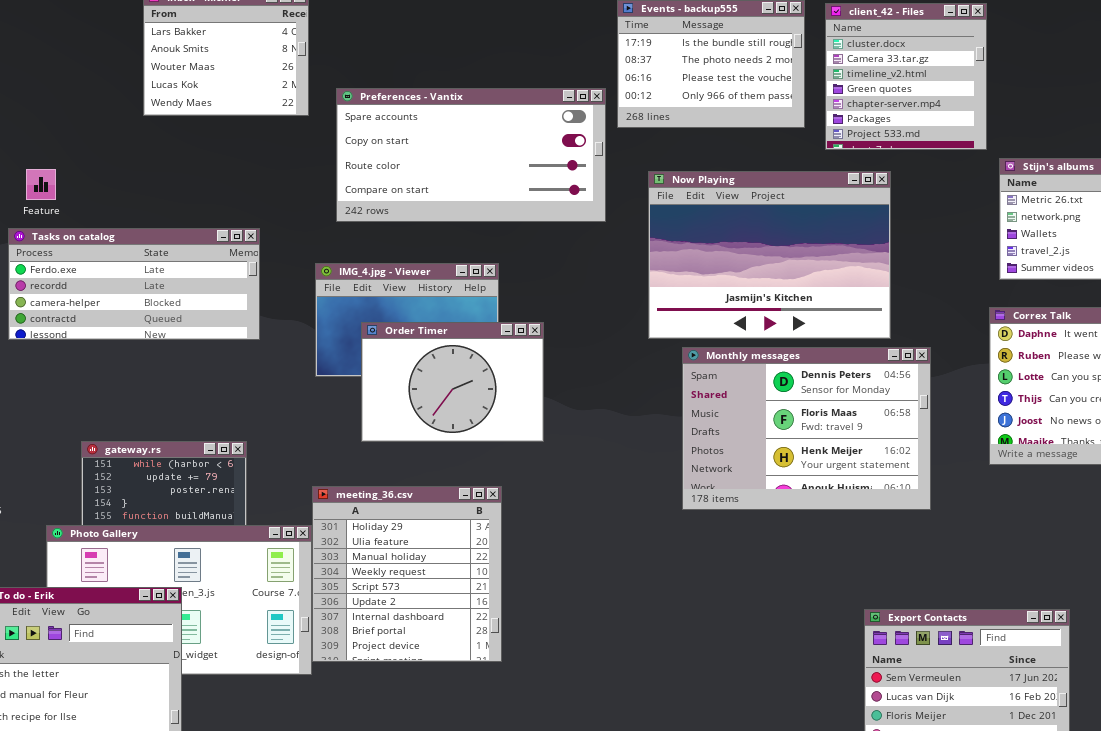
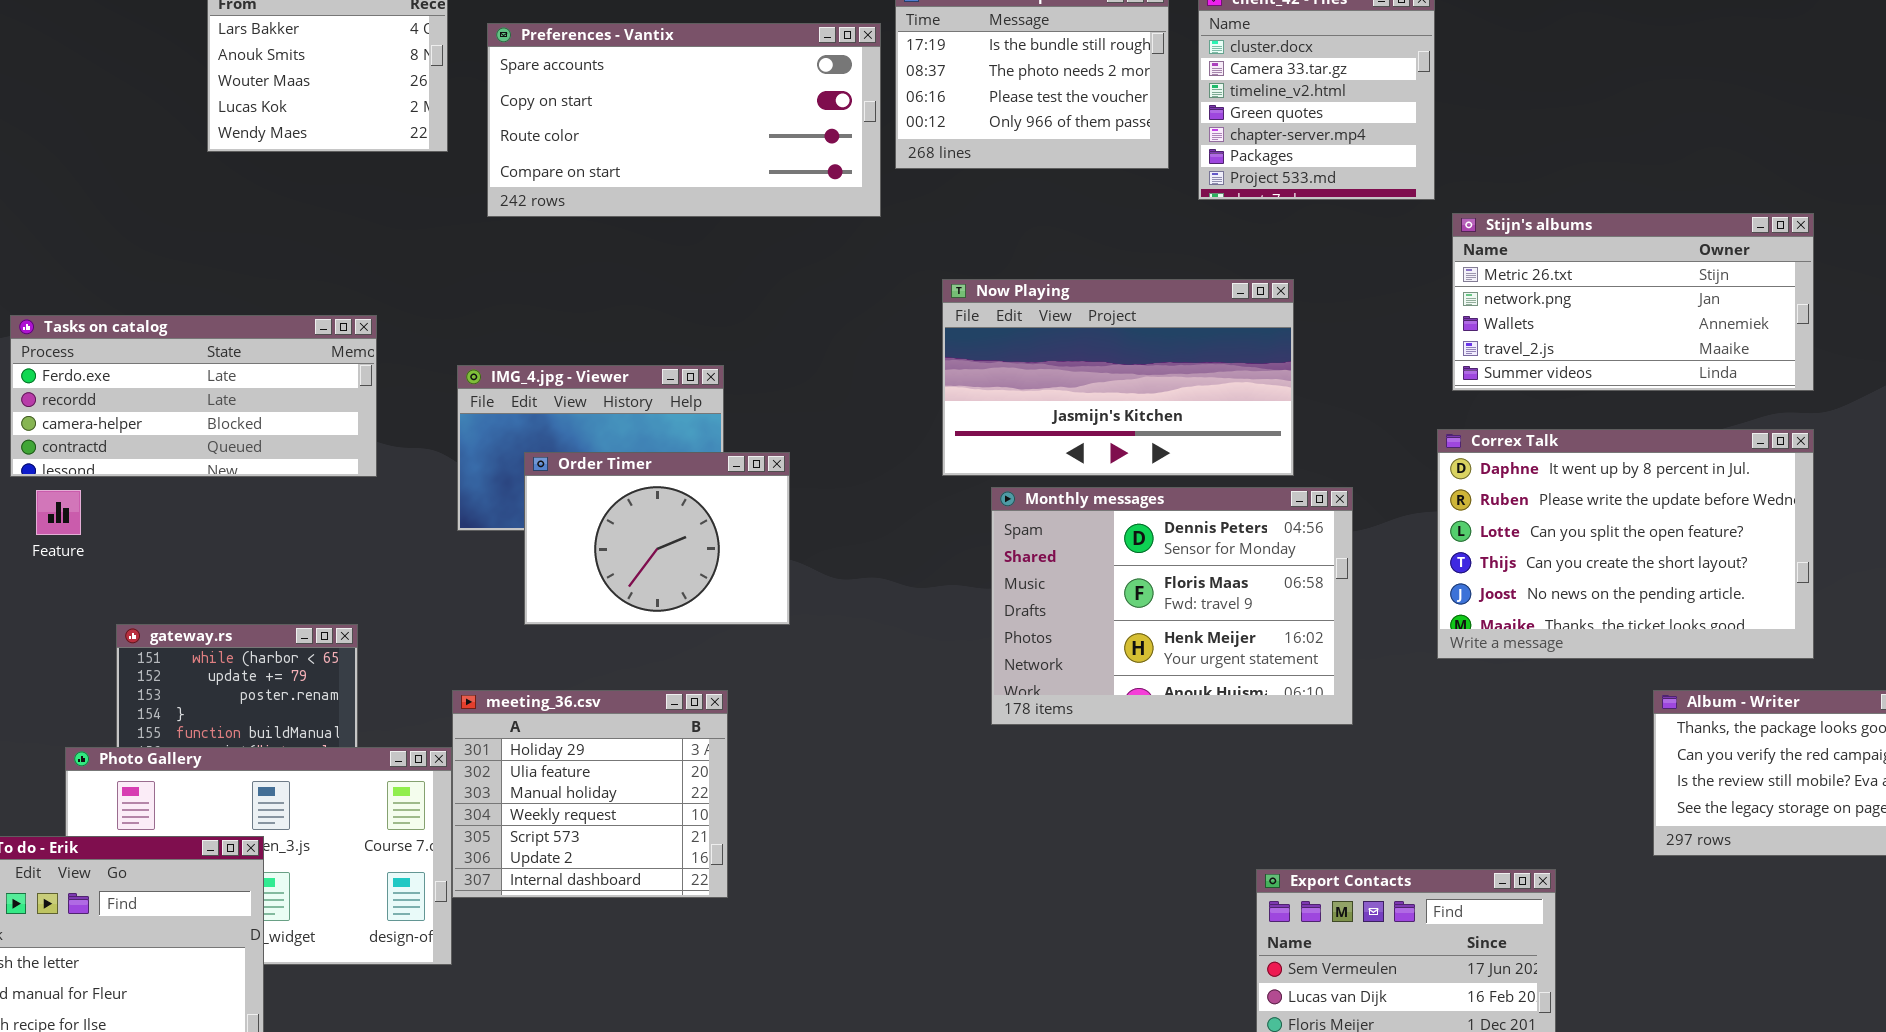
Preferences - Vantix: [336,88,606,222] -> [487,23,881,217], moved
Feature: [26,169,56,200] -> [36,490,81,535], moved
Now Playing: [648,171,891,339] -> [942,279,1294,476], resized
meeting_36.csv: [312,486,502,662] -> [452,690,728,898], resized

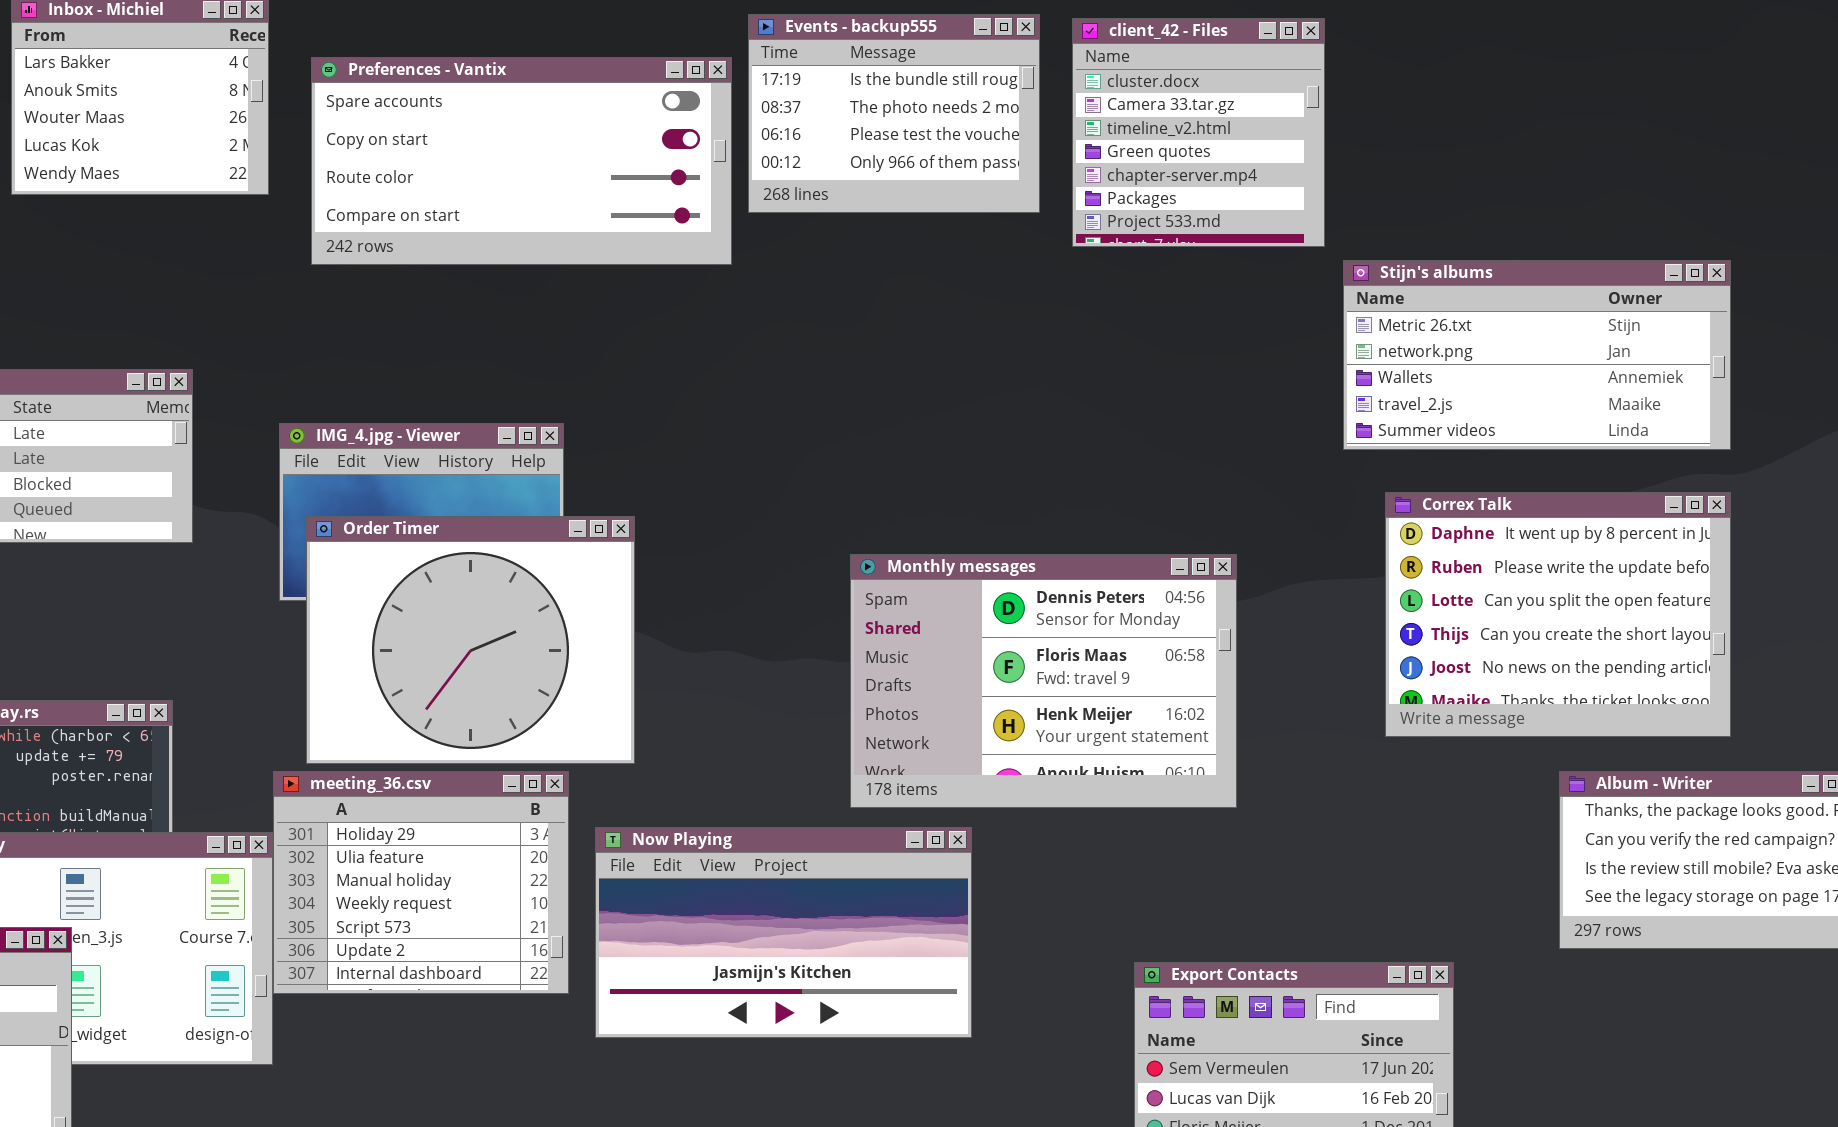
Now Playing: [942,279,1294,476] -> [595,827,972,1038], moved
Correx Talk: [1437,429,1814,659] -> [1385,492,1731,737], resized
Order Timer: [524,452,790,625] -> [306,516,635,764], resized

